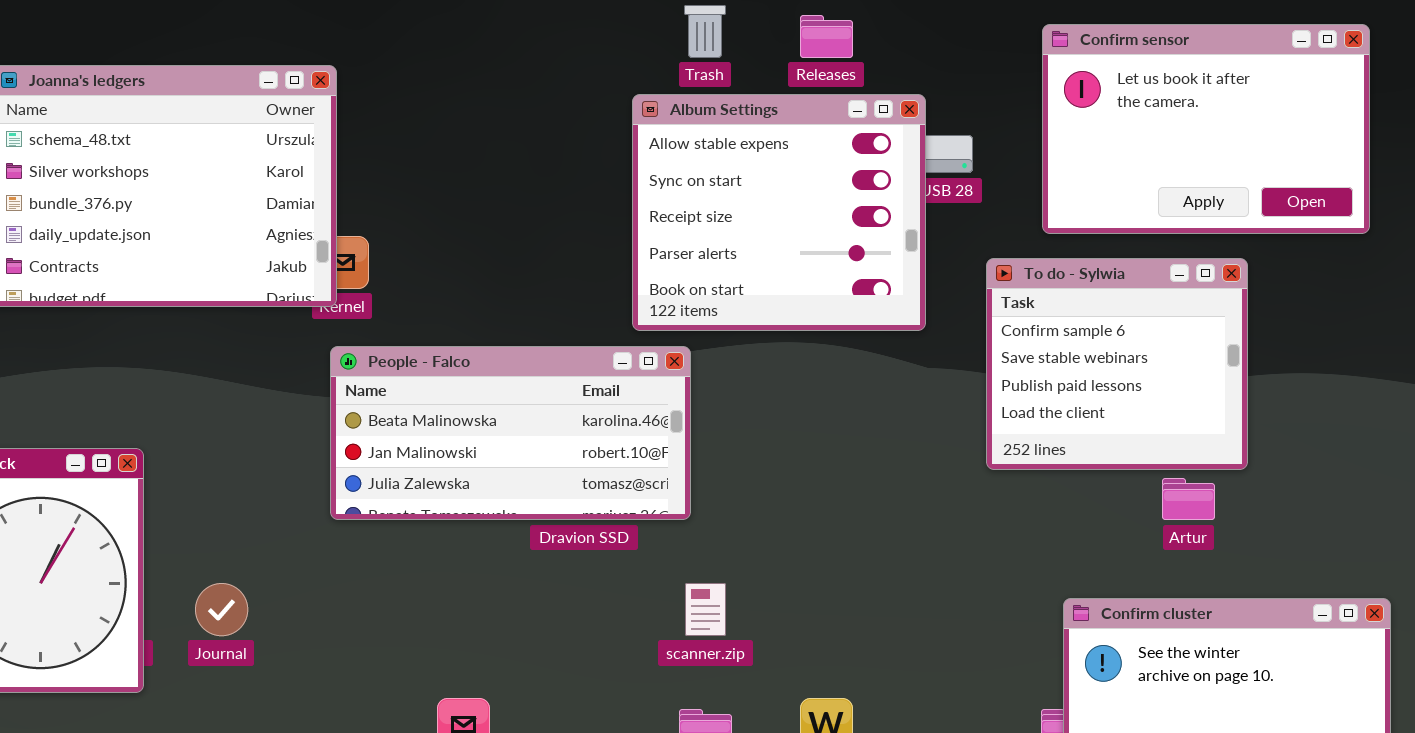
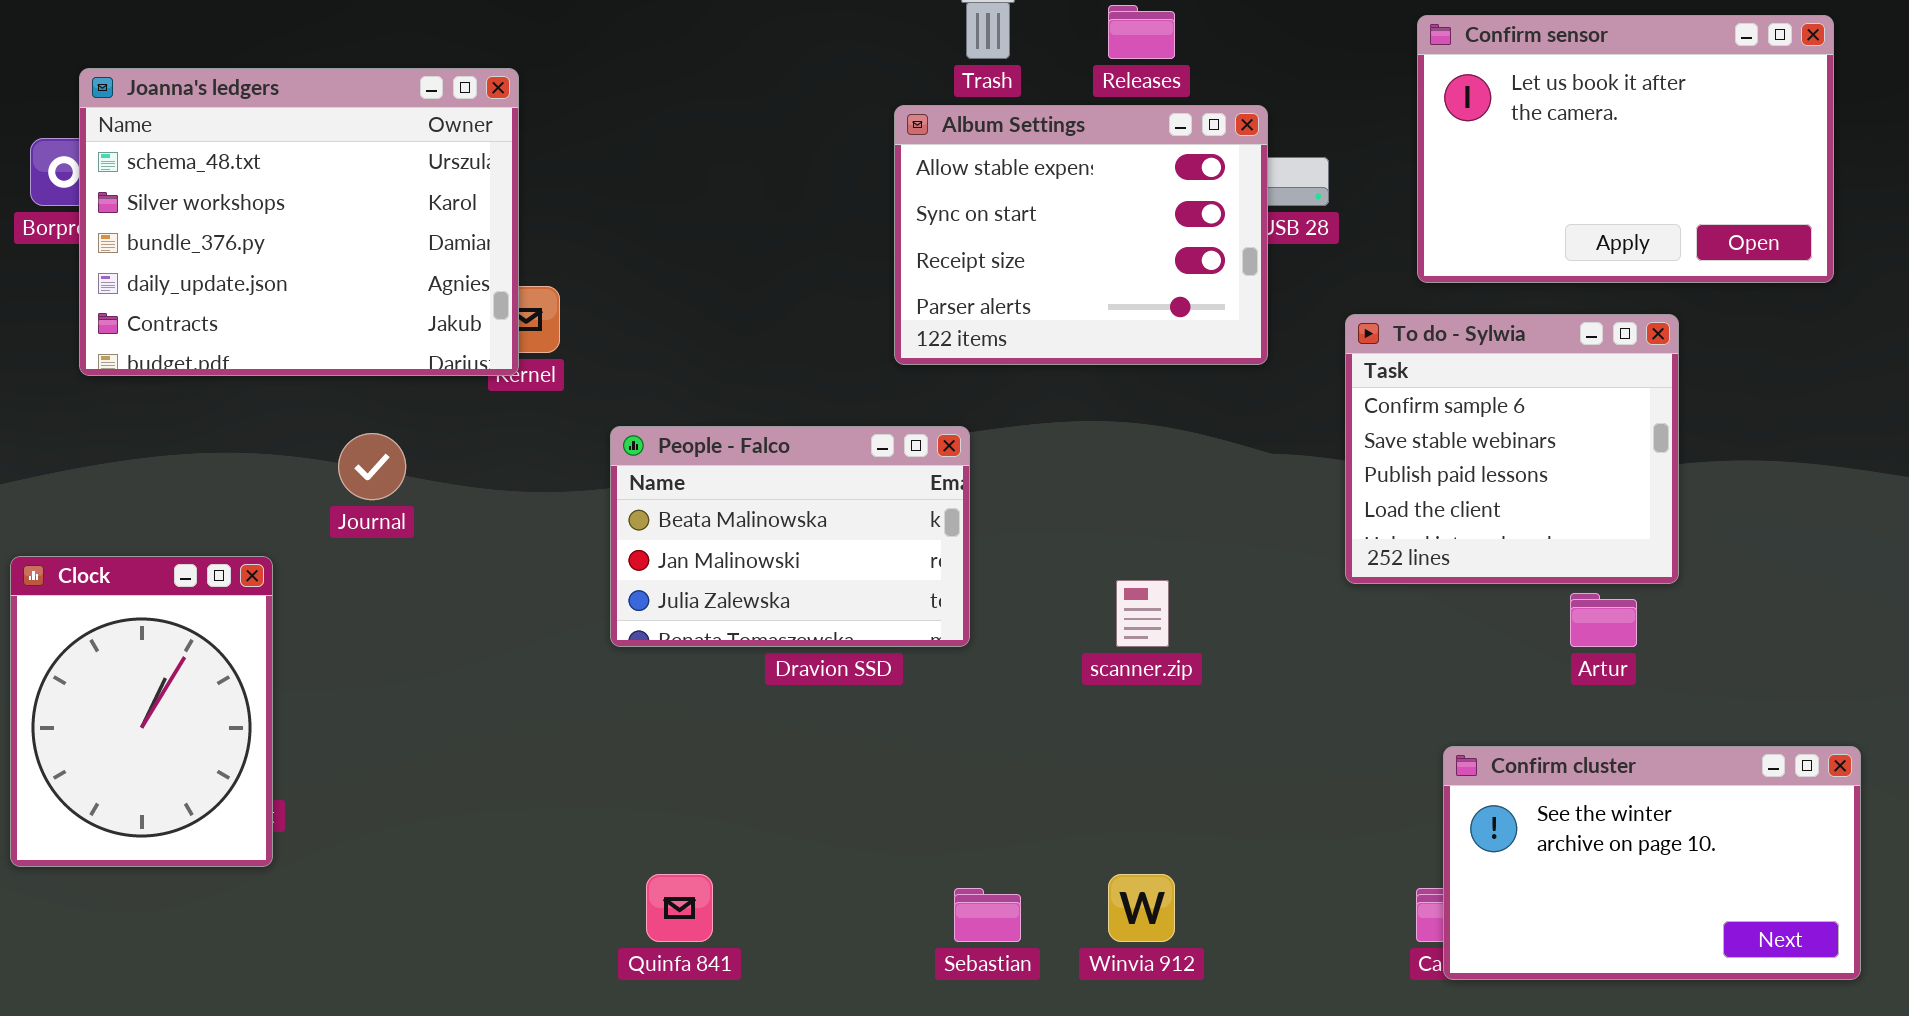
Album Settings: [632,94,926,331] -> [894,105,1268,365], resized
People - Falco: [330,346,691,520] -> [610,426,970,647], resized
Journal: [195,583,248,636] -> [338,433,406,500], moved
scanner.zip: [685,583,726,636] -> [1116,580,1169,647], moved

